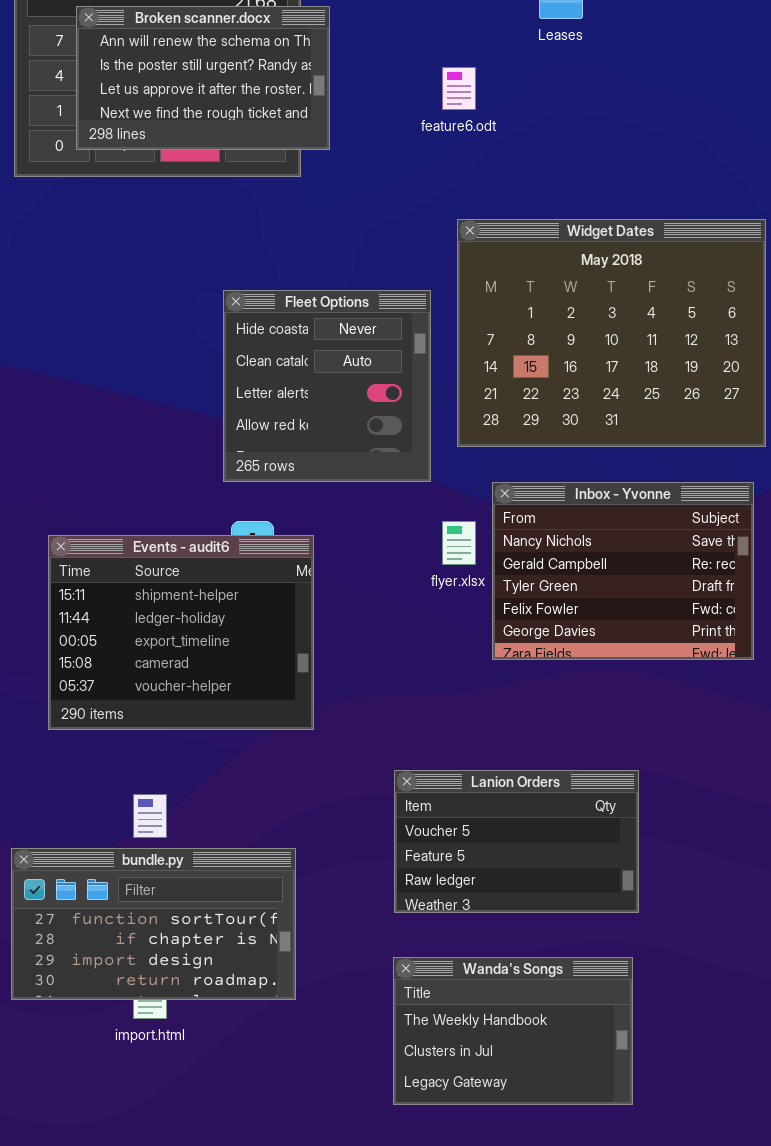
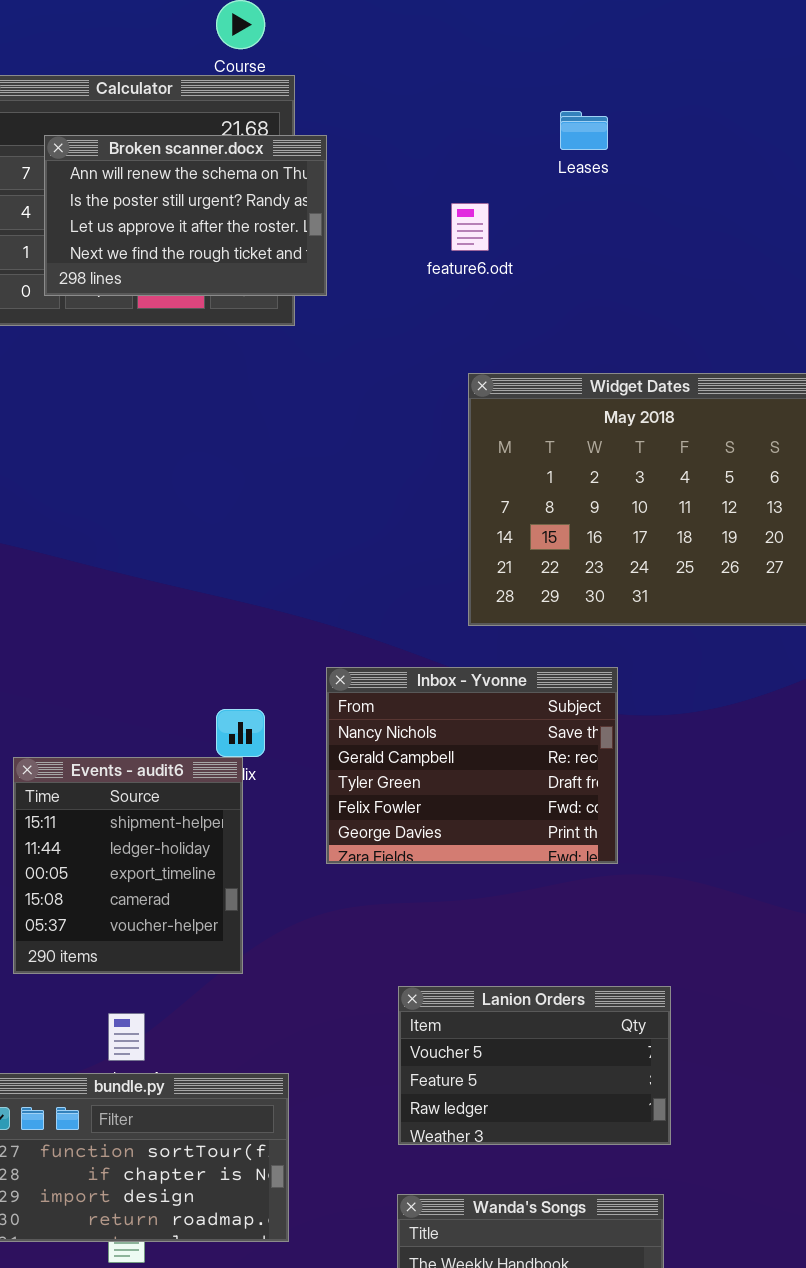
Fleet Options: [223,290,431,482] -> none, closed
Inbox - Yvonne: [492,482,754,660] -> [326,667,618,864], moved
Events - audit6: [48,535,314,730] -> [13,757,243,974], moved, resized

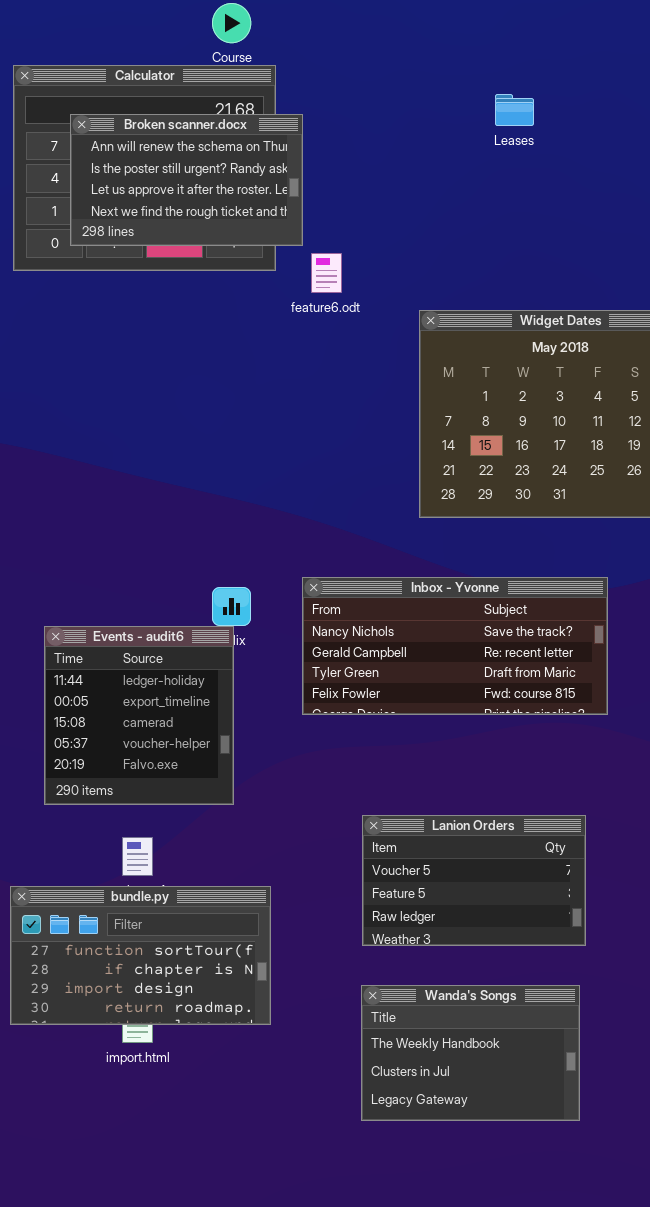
feature6.odt: [451,203,489,251] -> [311,253,342,293], moved
Inbox - Yvonne: [326,667,618,864] -> [302,577,608,715], resized
Events - audit6: [13,757,243,974] -> [44,626,234,805], scrolled down 1 row

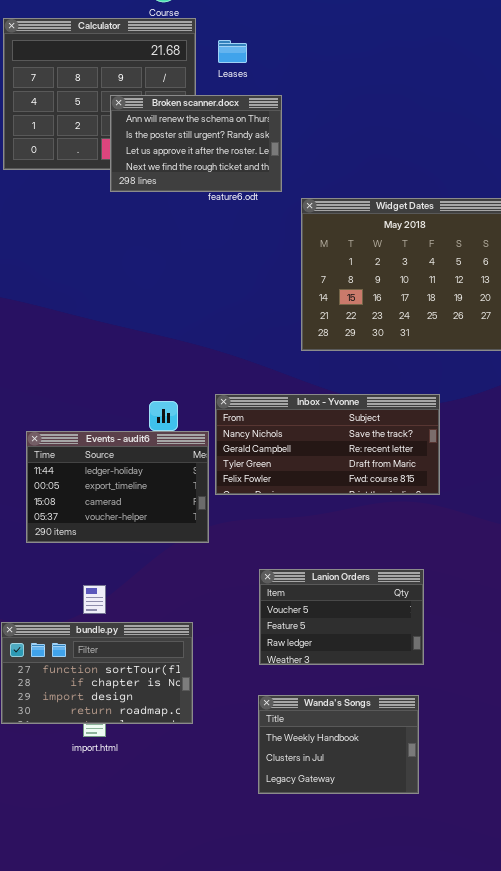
Leases: [495,94,534,126] -> [218,40,247,63], moved
Broken scanner.docx: [70,114,303,246] -> [110,95,282,192], moved
Events - audit6: [44,626,234,805] -> [26,431,209,543], resized

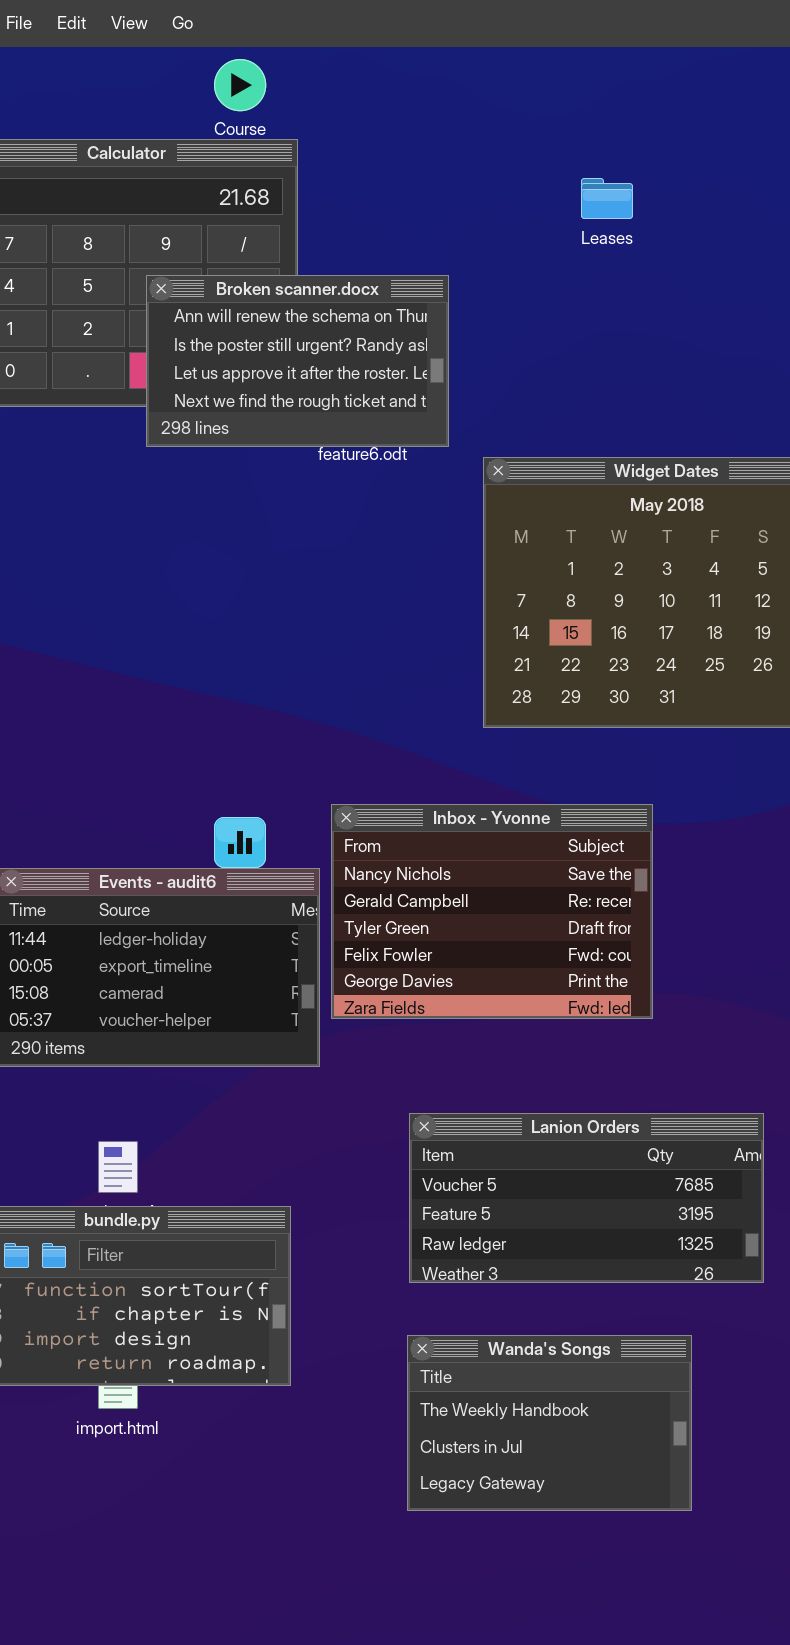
Leases: [218,40,247,63] -> [581,178,633,219], moved
Inbox - Yvonne: [215,394,440,495] -> [331,804,653,1019], resized
Lanion Orders: [259,569,424,665] -> [409,1113,764,1283], resized

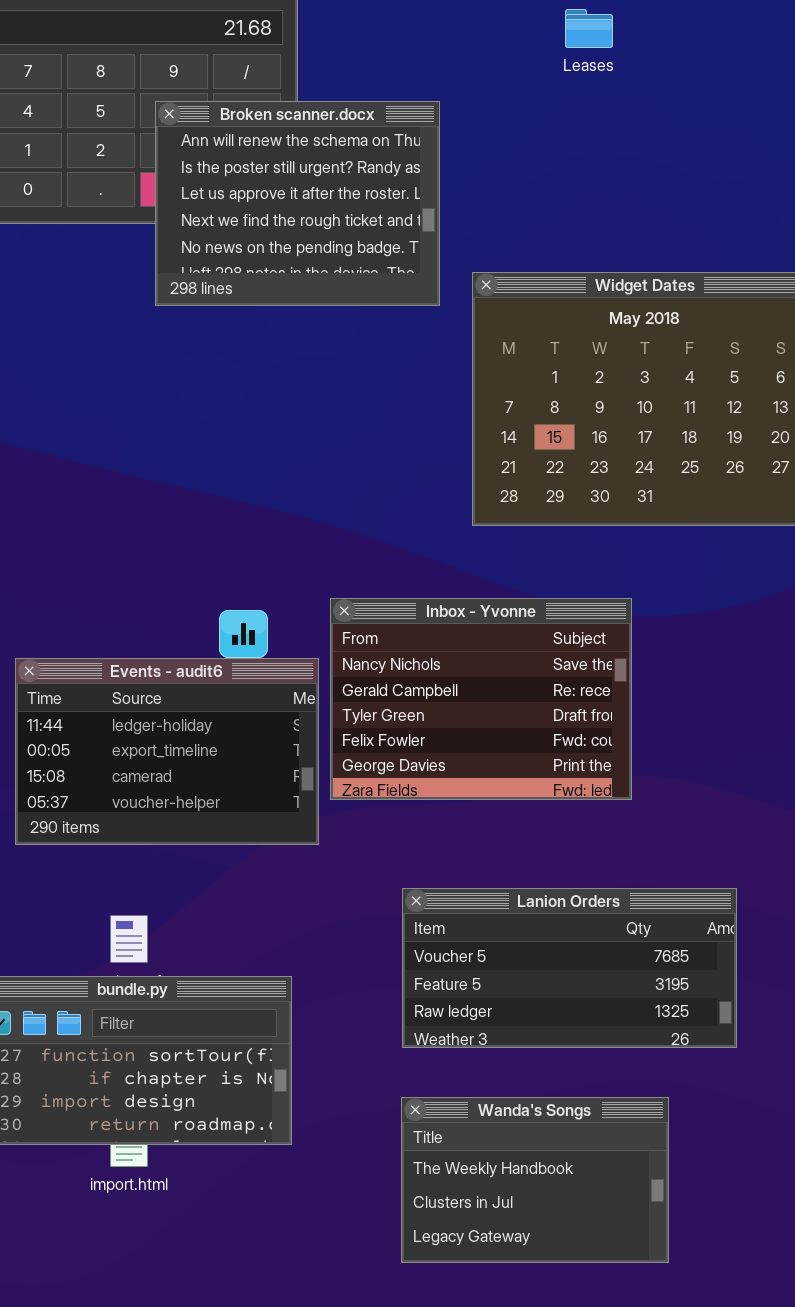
Broken scanner.docx: [146,275,449,447] -> [155,101,440,306], resized

